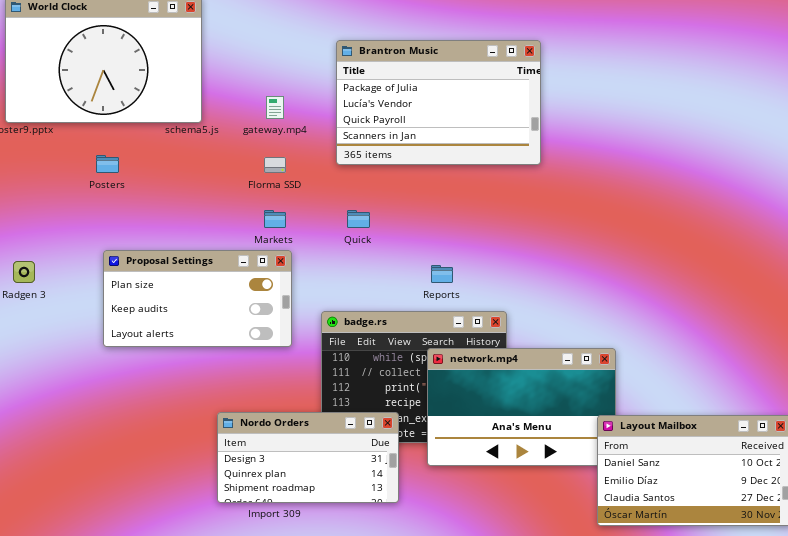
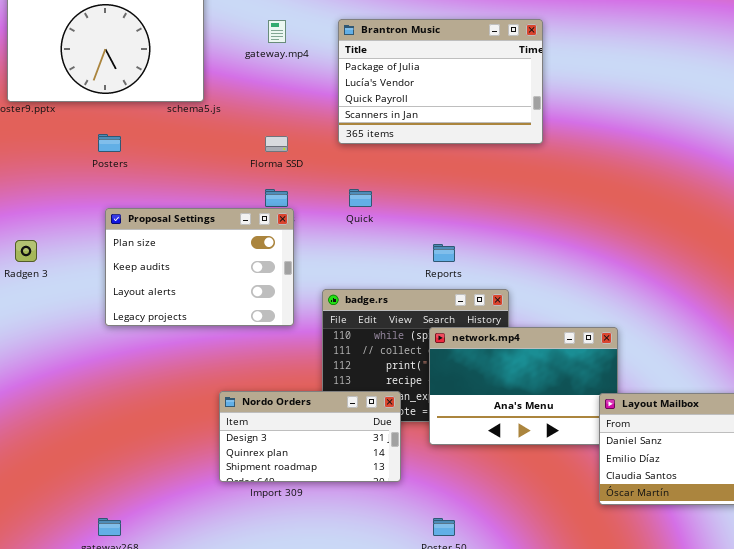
gateway.mp4: [266,96,284,119] -> [268,20,286,43], moved
Proposal Settings: [103,250,292,347] -> [105,208,294,326], resized

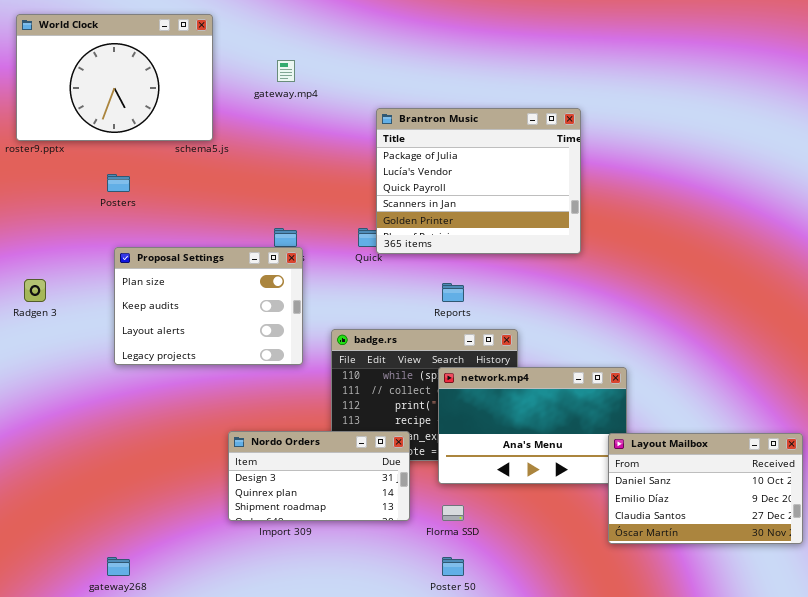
Brantron Music: [338,19,543,144] -> [376,108,581,254], moved, resized
Florma SSD: [265,136,288,152] -> [442,505,464,521], moved

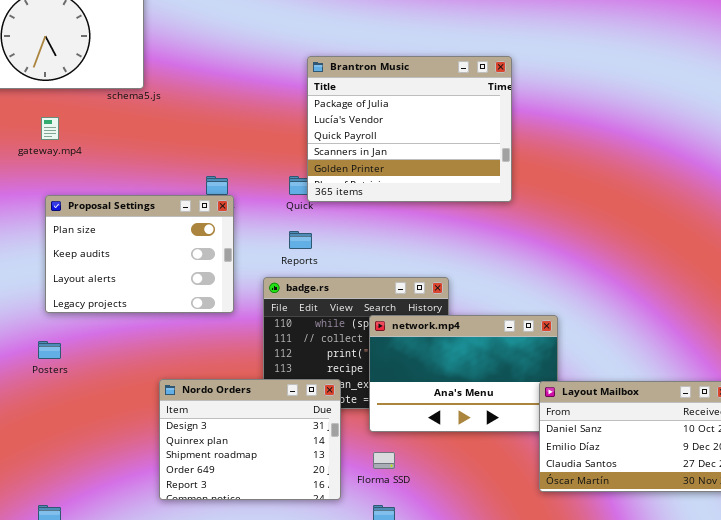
gateway.mp4: [277,60,295,82] -> [41,117,59,140], moved
Posters: [107,174,130,192] -> [38,341,61,359], moved
Reports: [442,283,464,302] -> [289,231,312,249], moved
Nordo Orders: [228,431,410,521] -> [159,379,341,500], resized

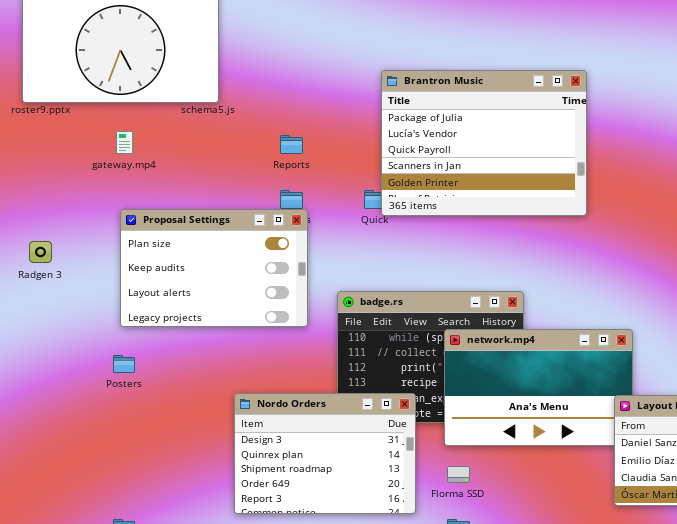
Reports: [289,231,312,249] -> [280,135,303,154], moved

